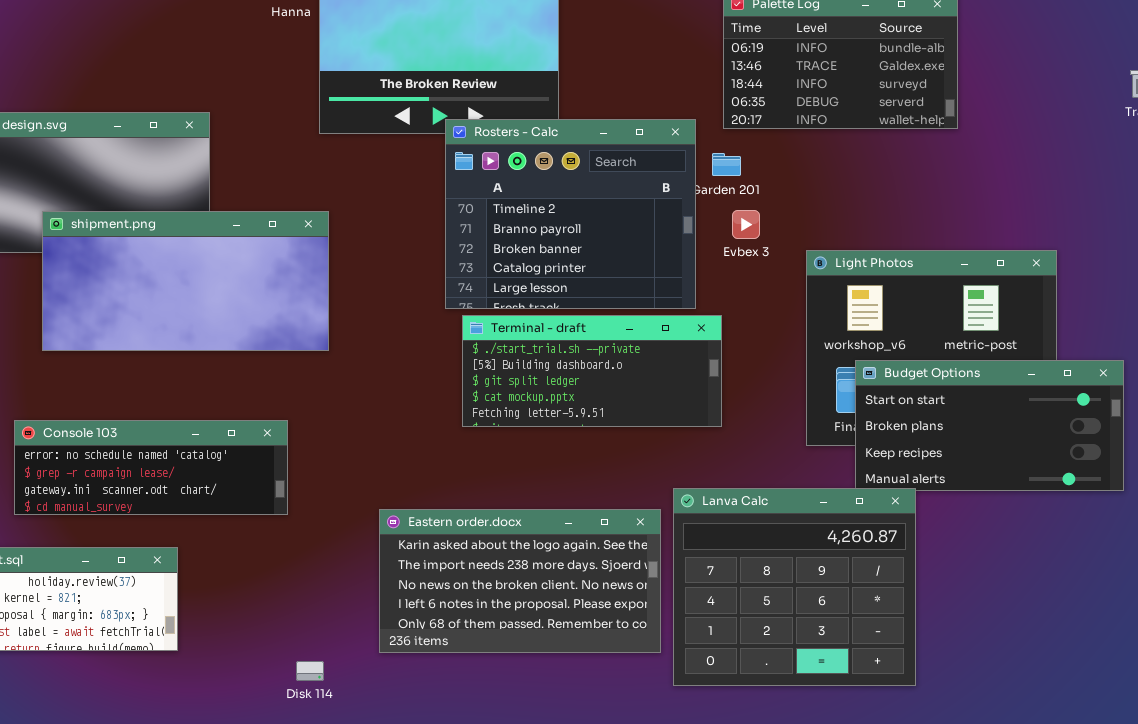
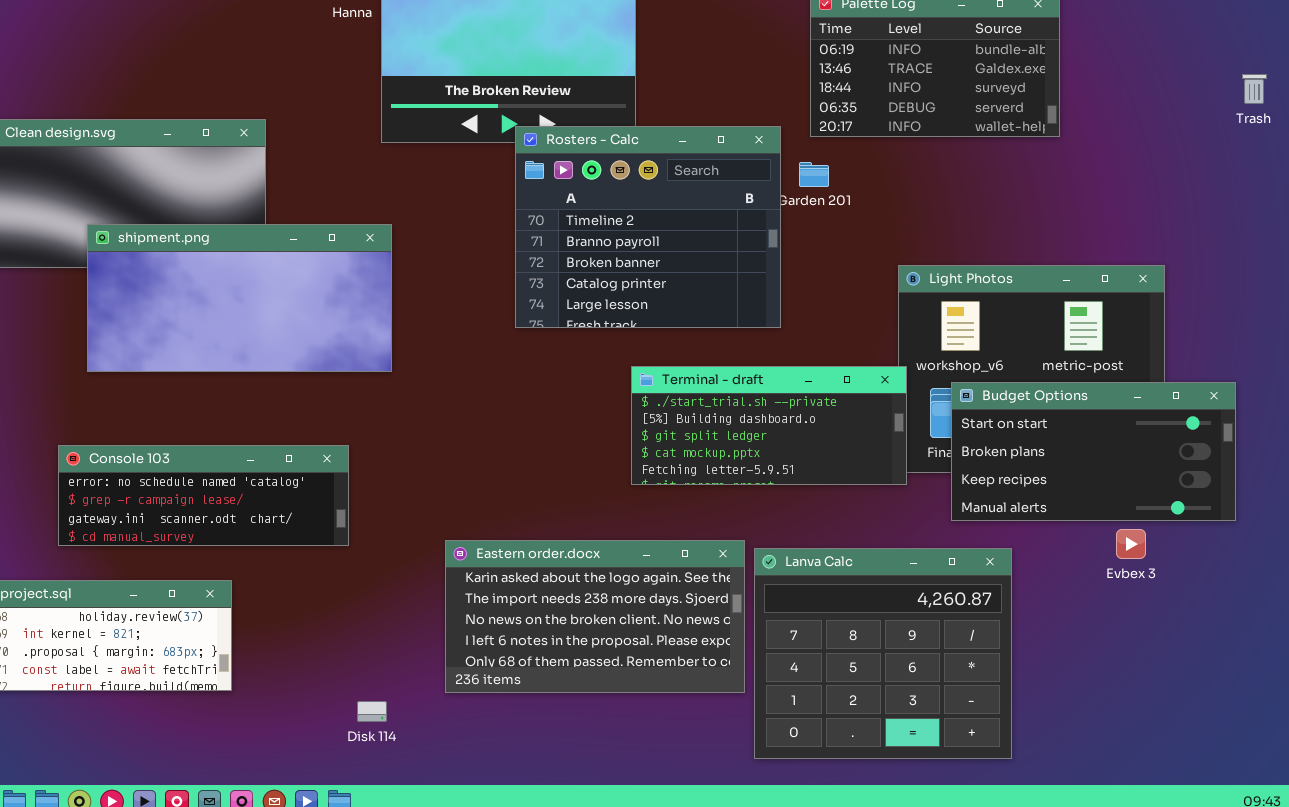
Evbex 3: [732,210,760,239] -> [1116,529,1146,559], moved
Terminal - draft: [462,315,722,427] -> [631,366,907,485], moved
Lanva Calc: [673,488,916,686] -> [754,548,1012,759], moved

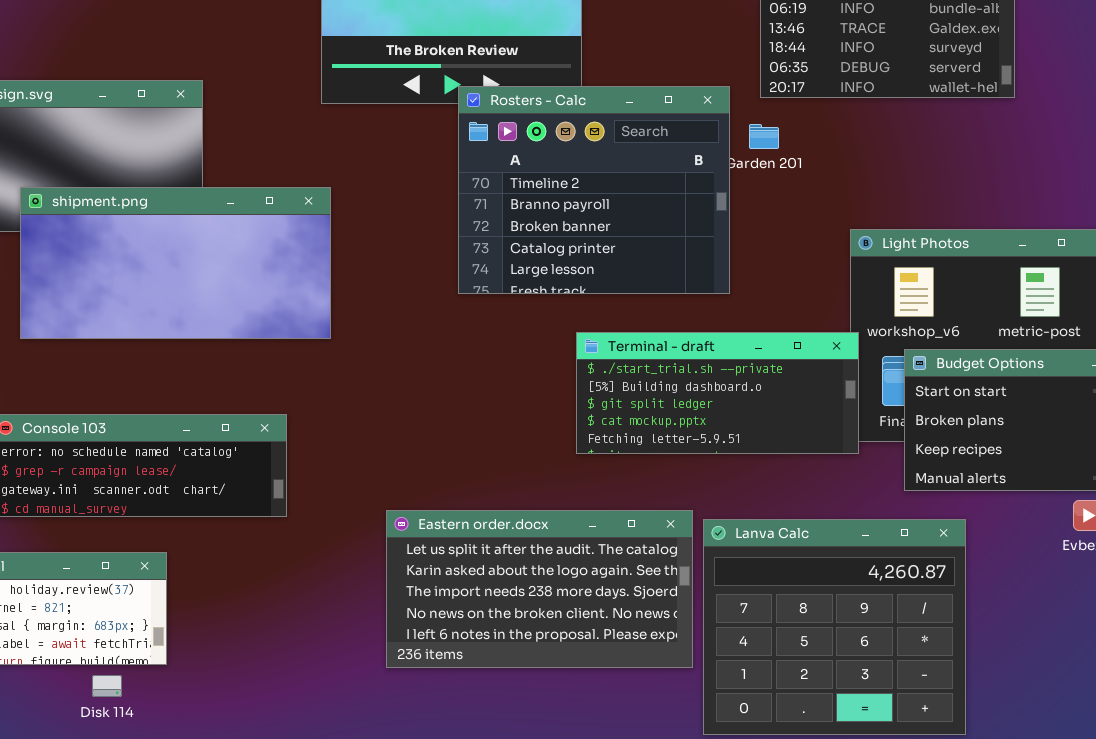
Eastern order.docx: [445,540,745,693] -> [386,510,693,668], scrolled up 1 row
Disk 114: [357,701,387,722] -> [92,675,122,697], moved

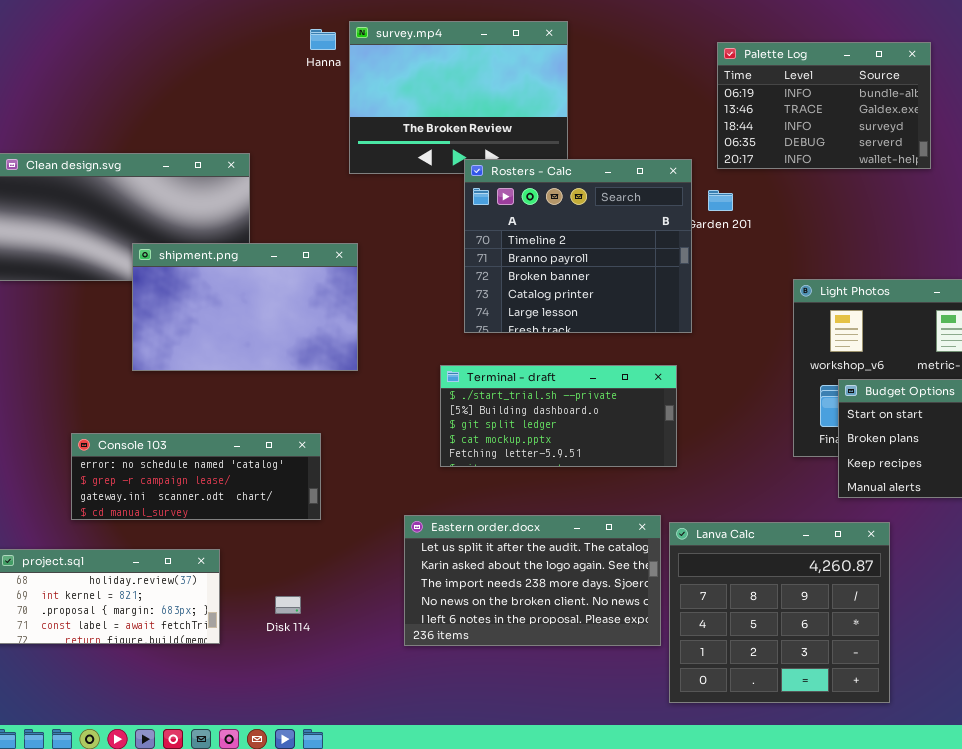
shipment.png: [20,187,331,339] -> [132,243,358,371], resized
Terminal - draft: [576,332,859,454] -> [440,365,677,467], moved
Disk 114: [92,675,122,697] -> [275,596,301,614], moved

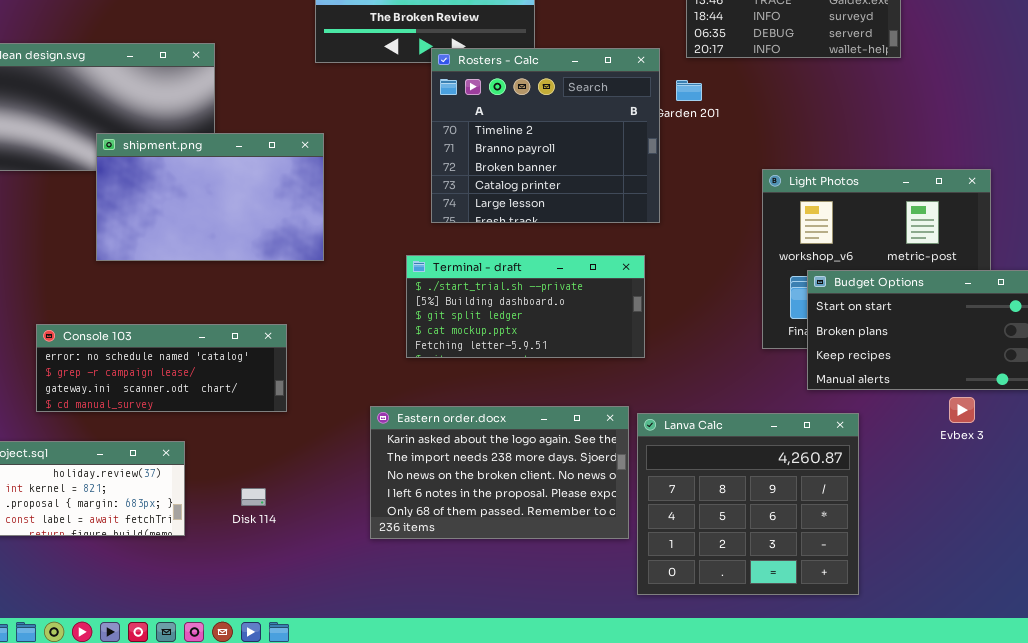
Eastern order.docx: [404,515,661,646] -> [370,406,629,539], scrolled down 1 row

